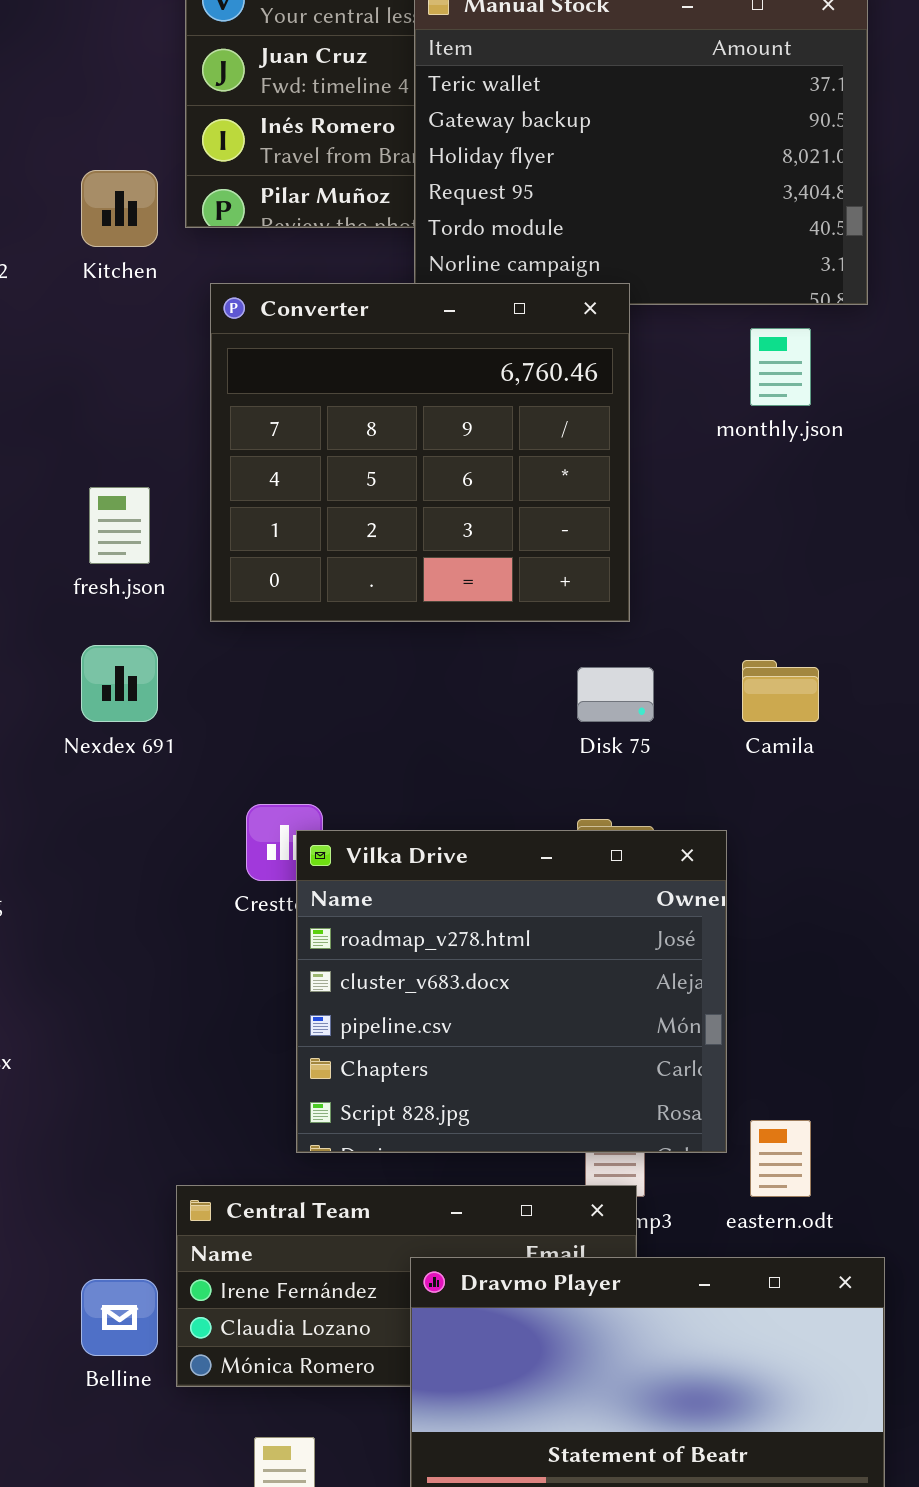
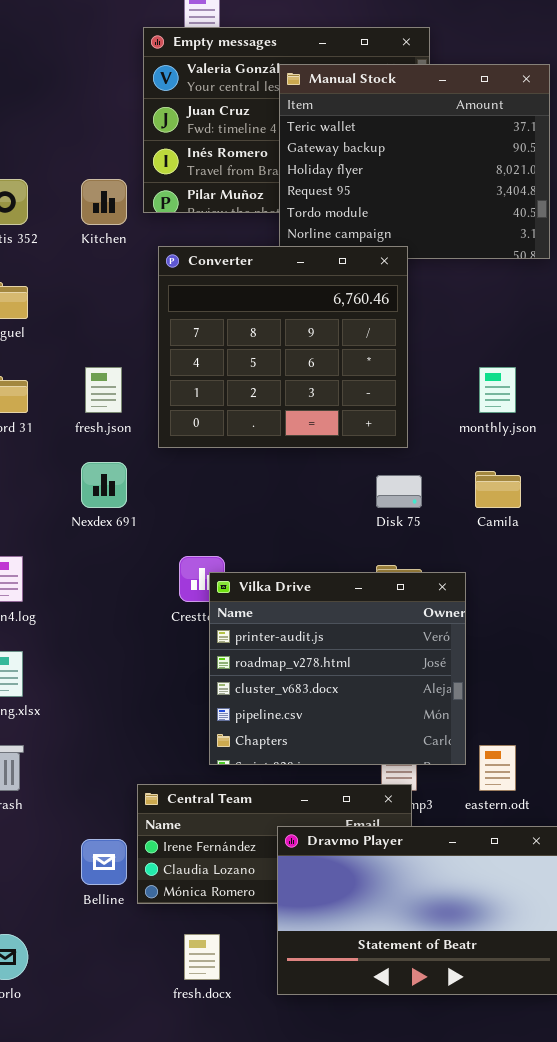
monthly.json: [750,328,811,406] -> [479,367,516,413], moved
Vilka Drive: [296,830,727,1153] -> [209,572,466,765], scrolled up 1 row

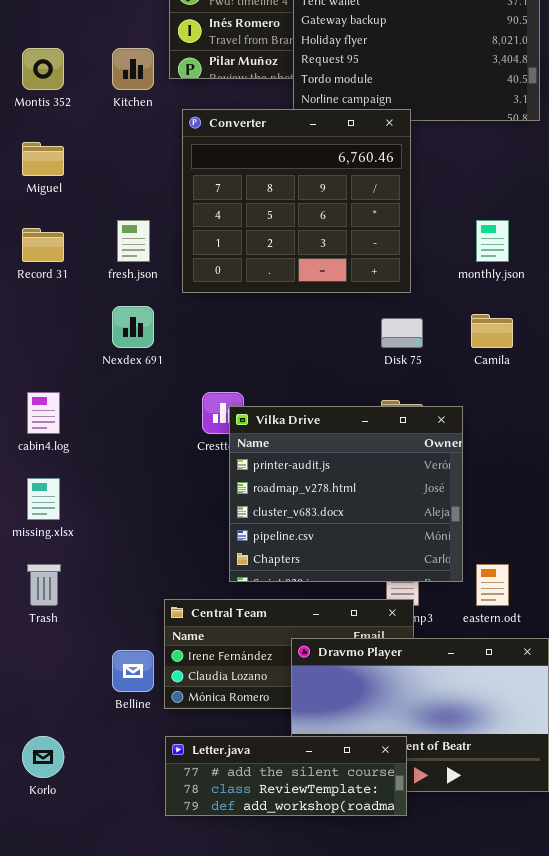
Letter.java: none -> [165,736,407,816], opened

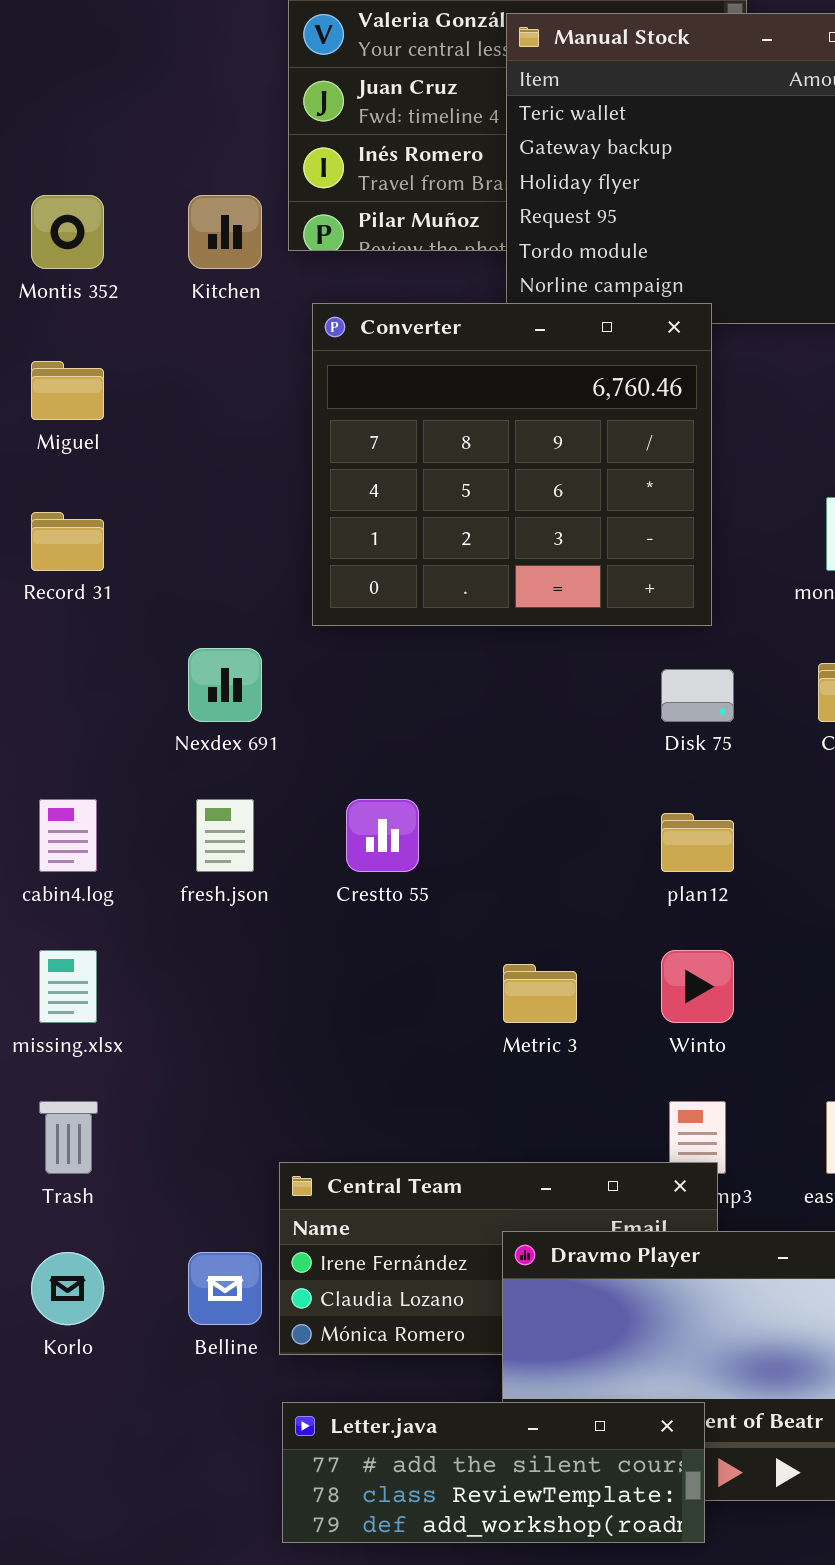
fresh.json: [117,220,150,262] -> [196,799,254,872], moved
Vilka Drive: [229,406,463,582] -> none, closed
Korlo: [22,736,64,778] -> [31,1252,104,1325], moved

